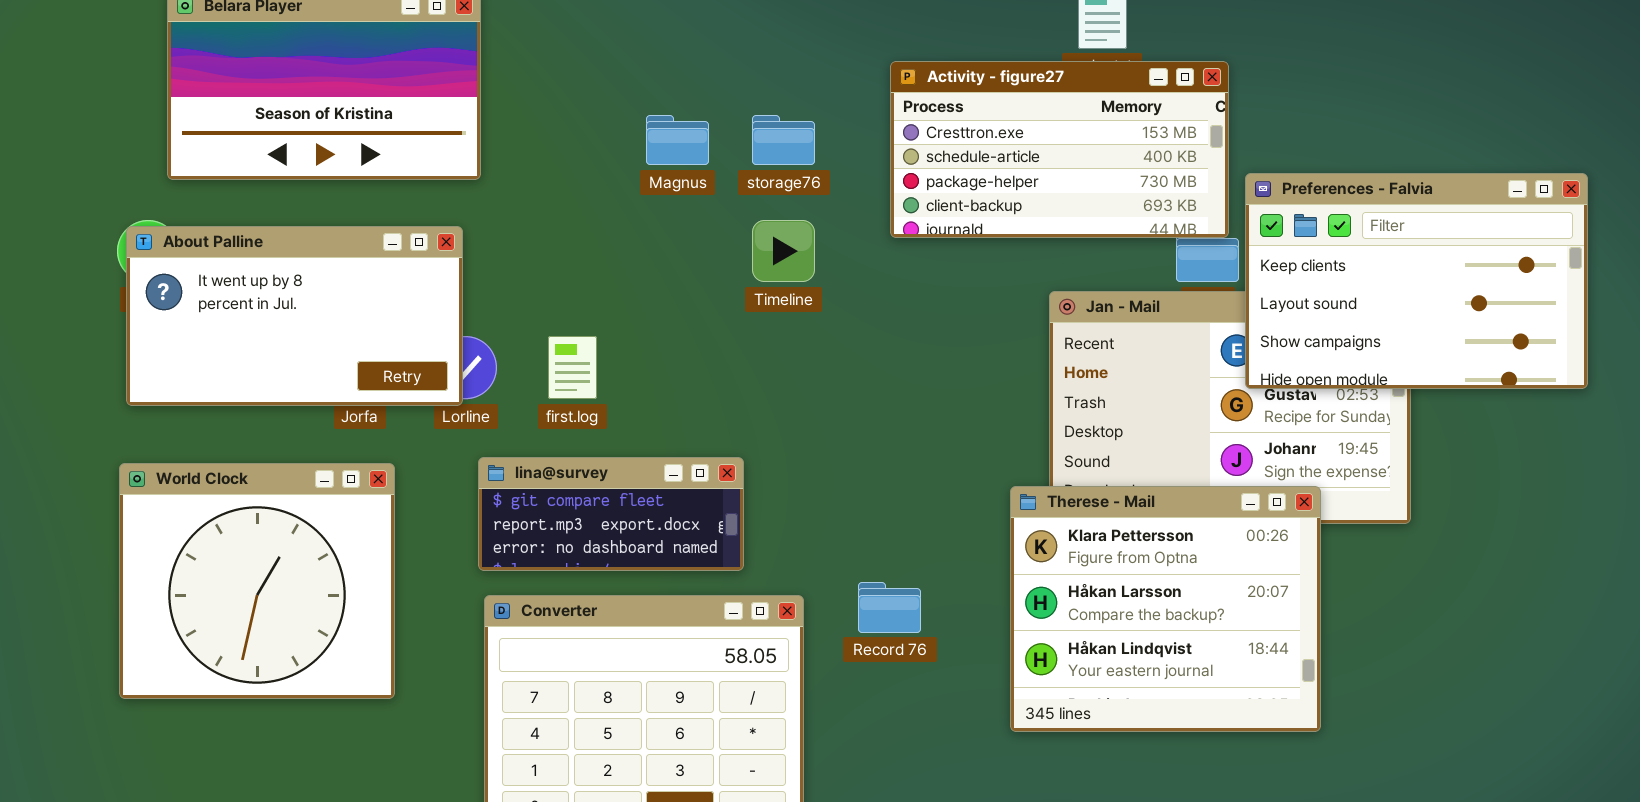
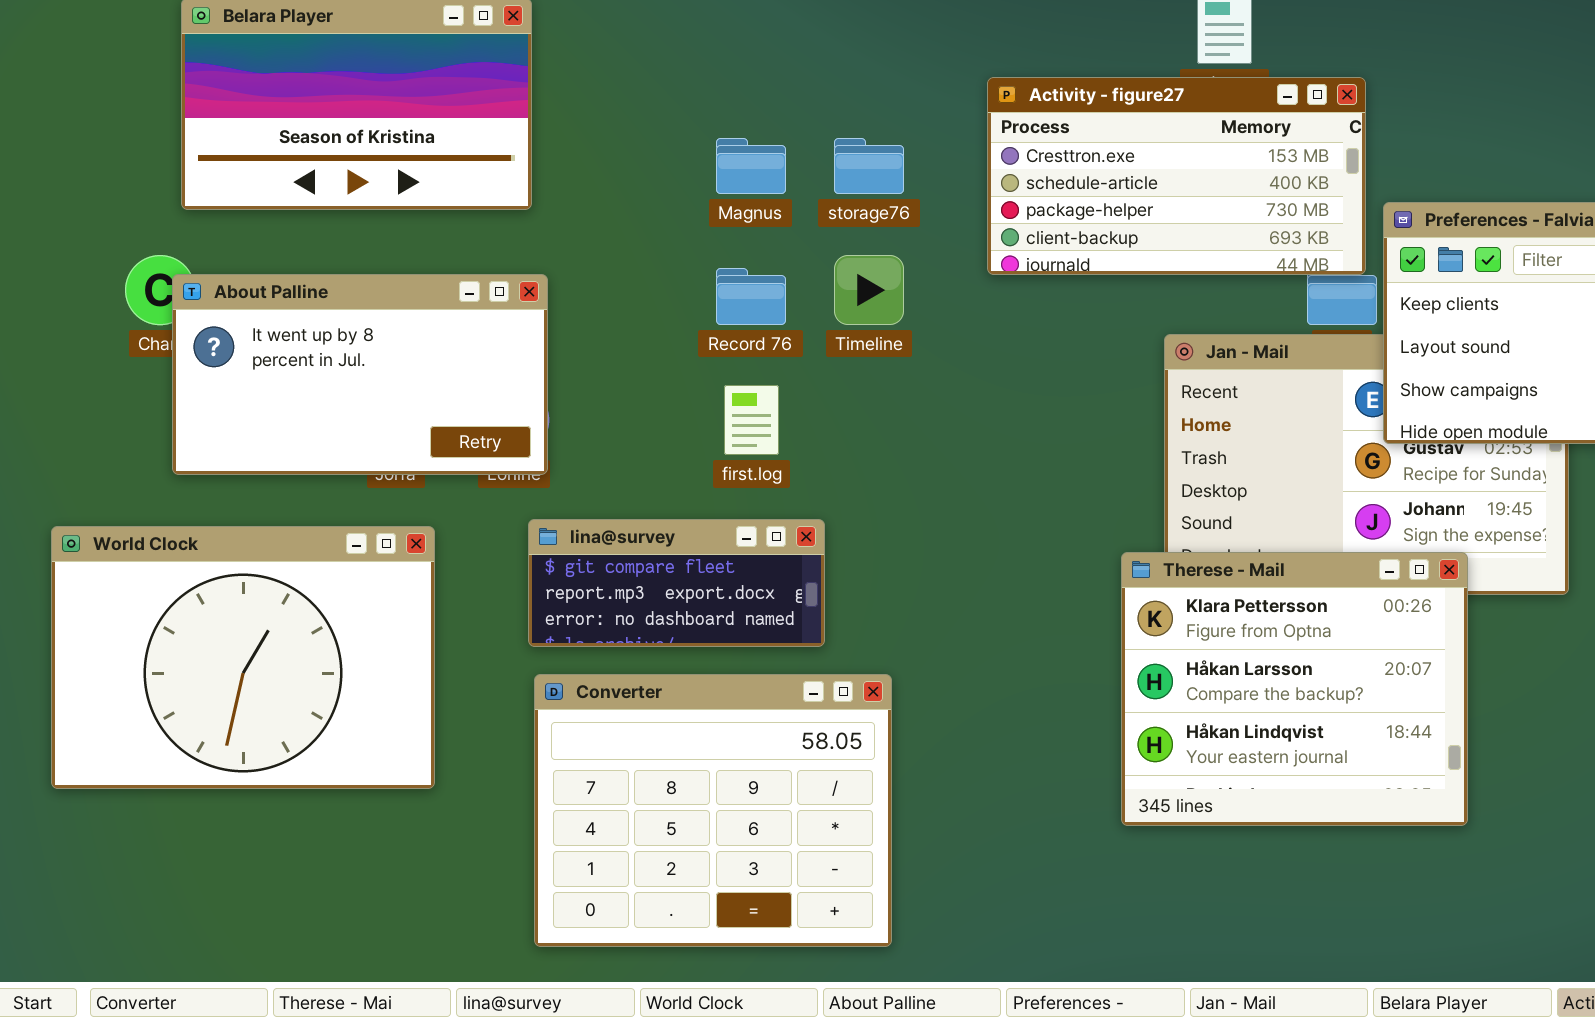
About Palline: [126,226,463,406] -> [172,274,548,475], moved
first.log: [548,336,597,399] -> [724,385,779,455], moved
World Clock: [119,463,395,699] -> [51,526,435,789], resized
Record 76: [858,582,921,633] -> [716,268,786,325], moved

